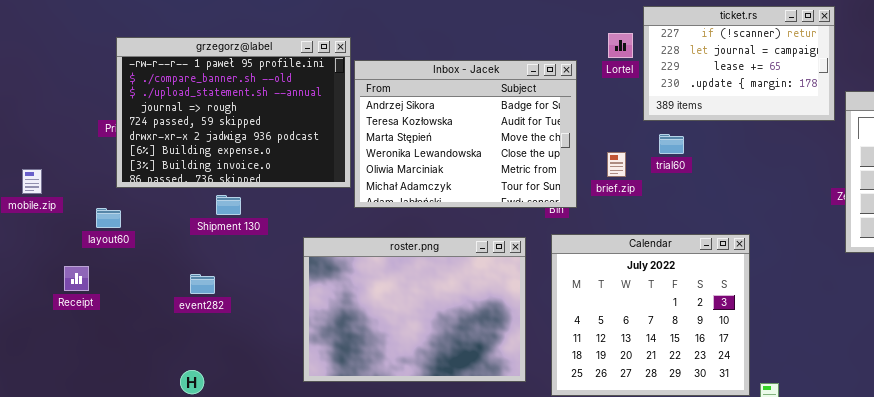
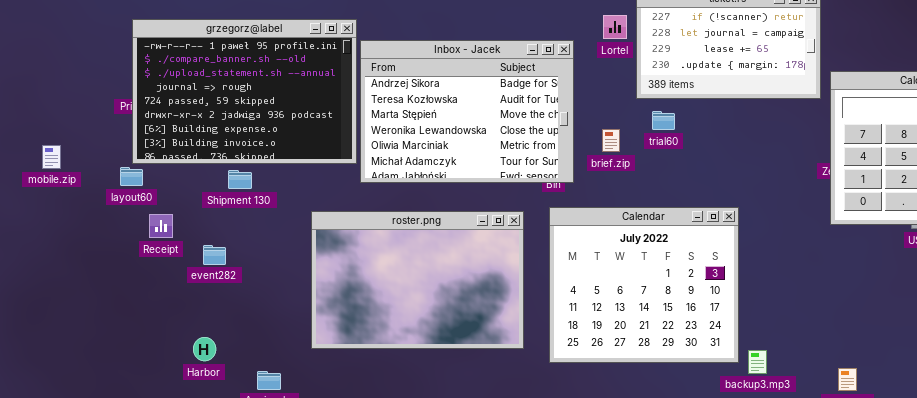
layout60: [96,208,121,228] -> [120,167,143,186], moved
Receipt: [64,266,89,291] -> [149,214,173,238], moved

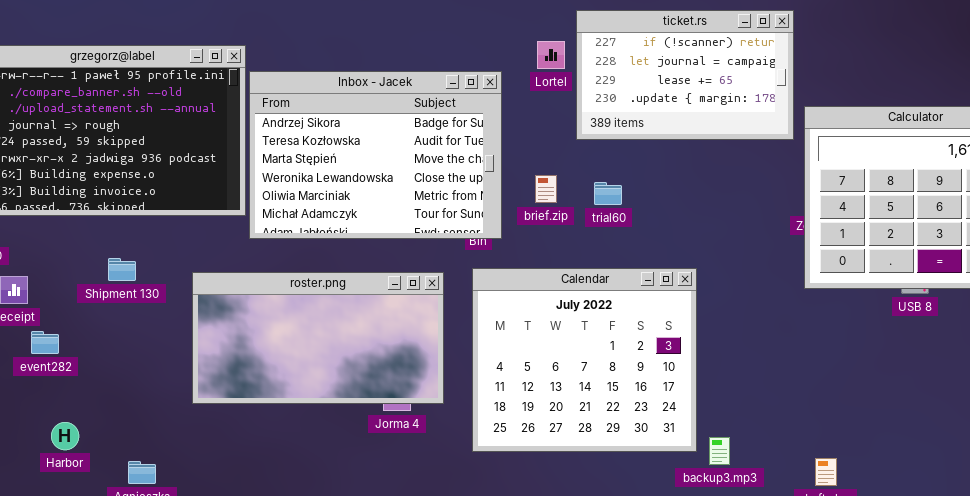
trial60: [652,111,675,130] -> [594,182,622,205], moved
Shipment 130: [228,170,252,189] -> [108,258,136,281], moved
roster.png: [311,211,524,349] -> [192,272,444,404], resized
event282: [203,245,226,265] -> [31,331,59,354], moved

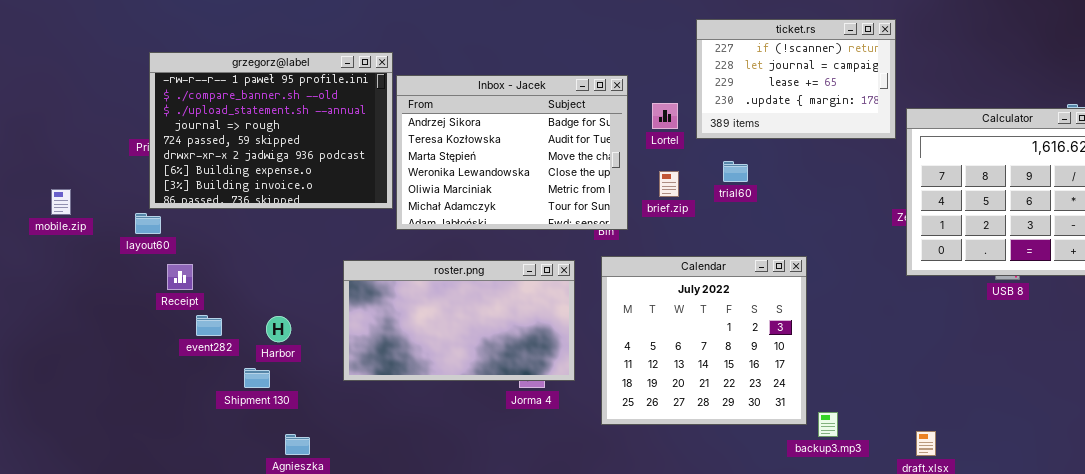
Lortel: [537,41,565,69] -> [652,103,678,129], moved
trial60: [594,182,622,205] -> [723,161,748,182], moved
Shipment 130: [108,258,136,281] -> [244,368,270,388], moved
Harbor: [51,422,79,450] -> [266,316,291,342], moved

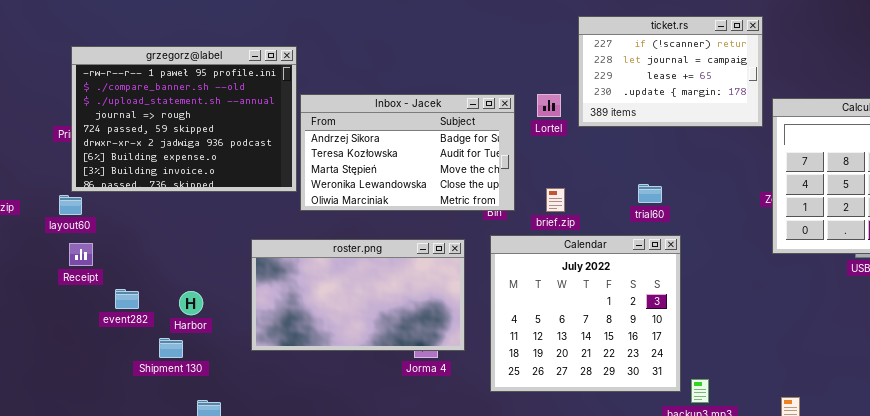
Inbox - Jacek: [396,75,628,230] -> [300,94,515,211], resized
trial60: [723,161,748,182] -> [638,184,662,203], moved
brief.zip: [659,171,679,197] -> [546,188,565,212], moved
Receipt: [167,264,193,290] -> [69,243,93,266], moved

